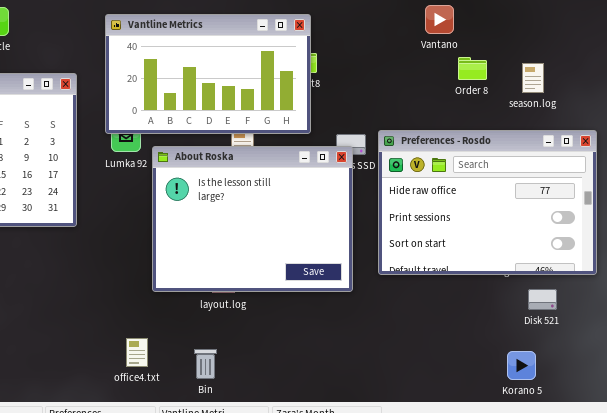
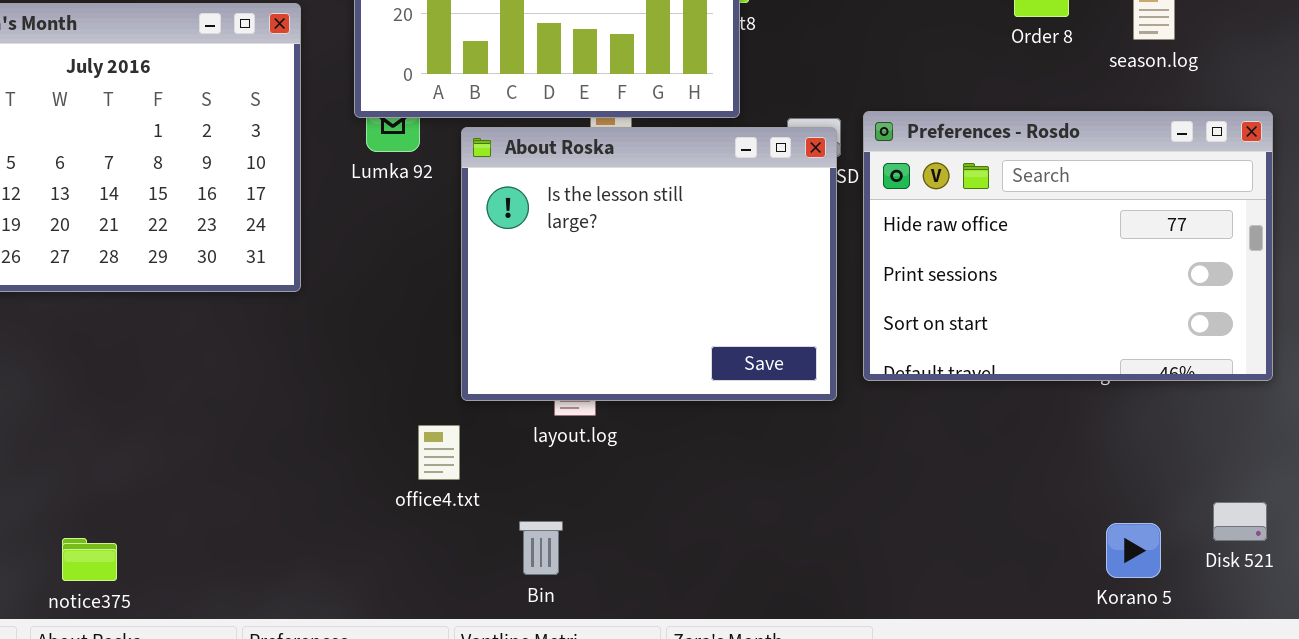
About Roska: [152,146,353,292] -> [461,127,837,401], moved
Disk 521: [528,289,557,310] -> [1213,502,1267,541], moved
office4.txt: [126,338,148,367] -> [418,425,460,480], moved

